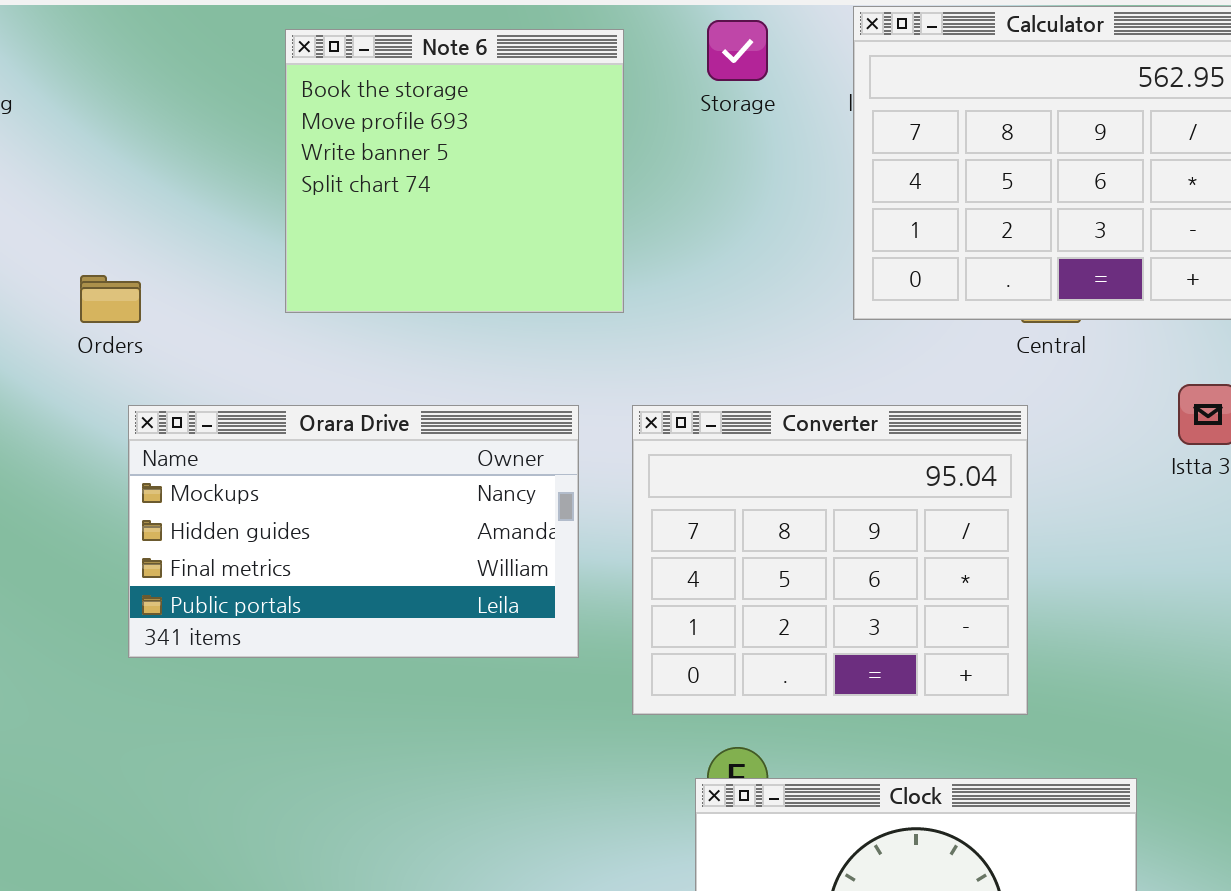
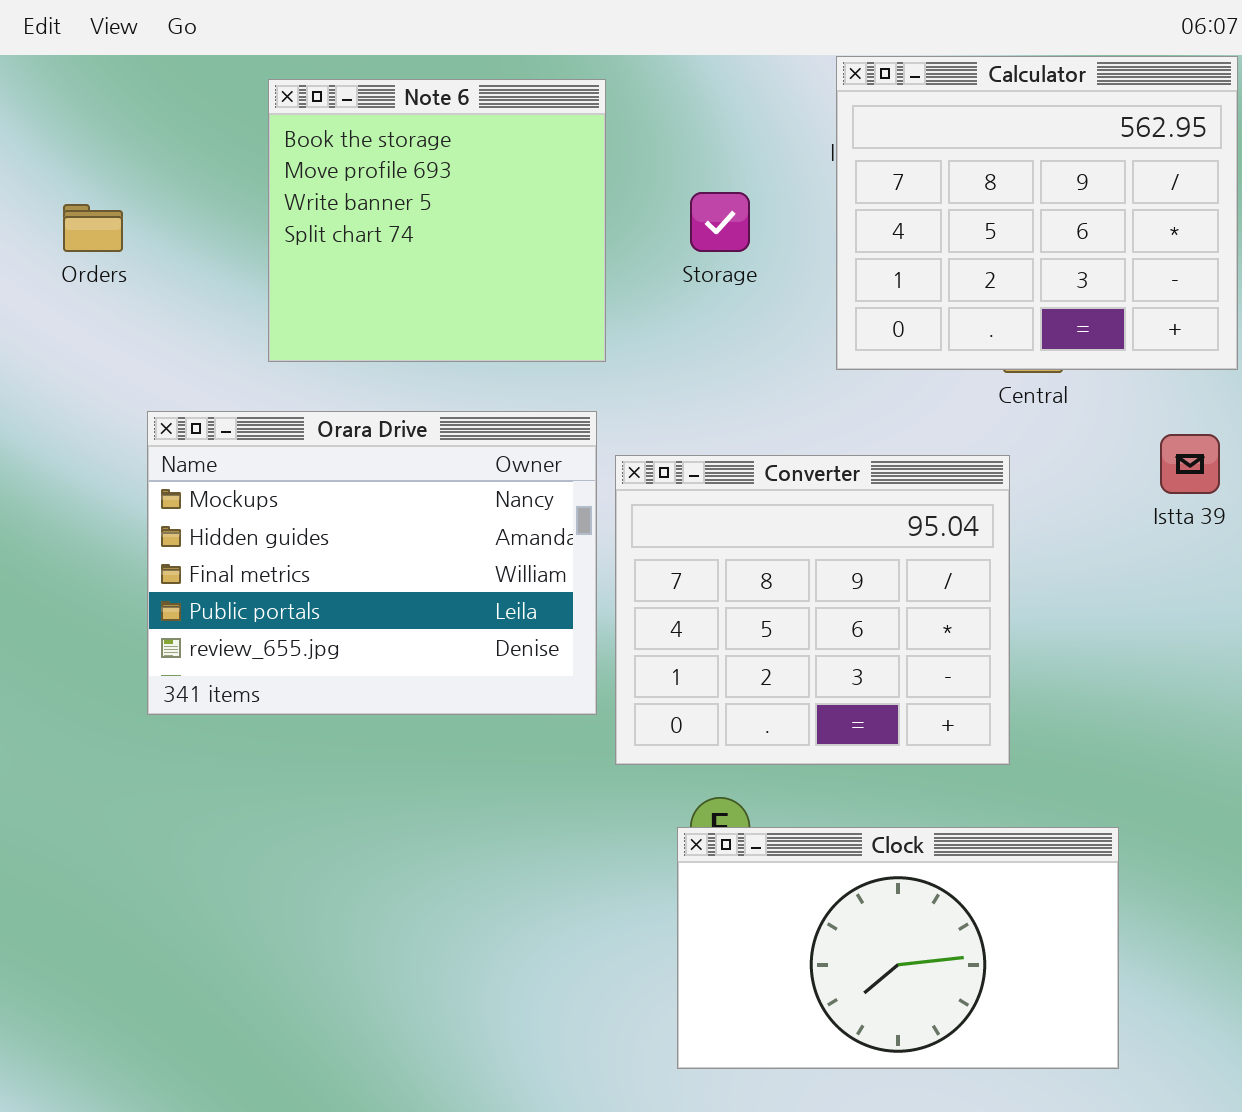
Storage: [707,20,768,81] -> [690,192,750,252], moved
Orders: [80,275,141,323] -> [63,204,123,252], moved
Orara Drive: [128,405,579,658] -> [147,411,597,715], moved, resized

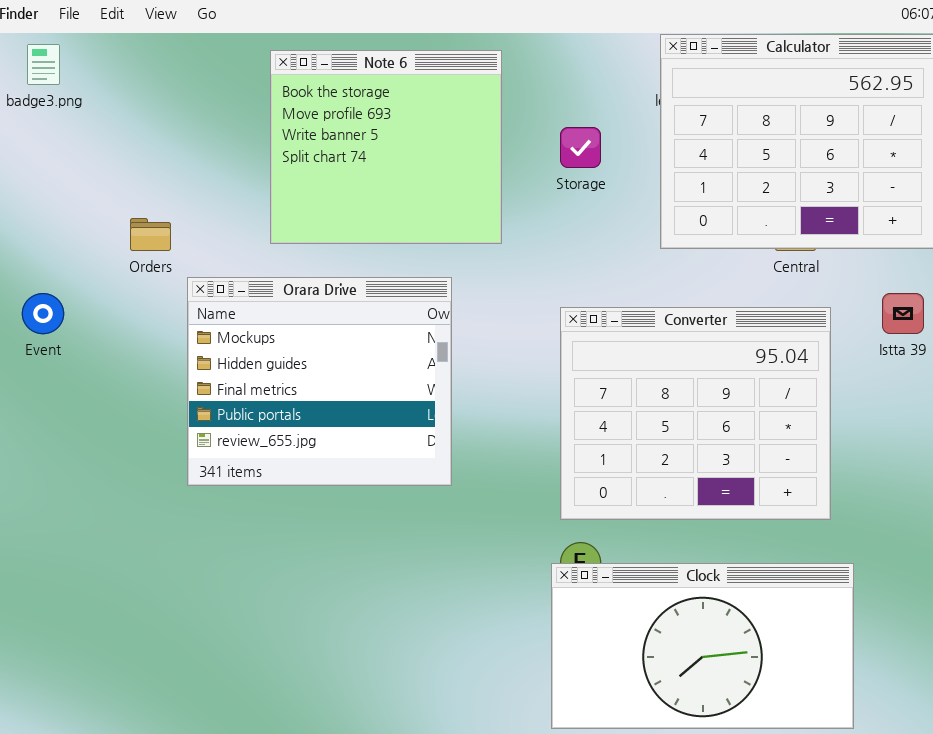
Orders: [63,204,123,252] -> [130,218,171,251], moved
Orara Drive: [147,411,597,715] -> [187,277,452,486], resized
Converter: [615,455,1010,765] -> [560,307,831,520], moved

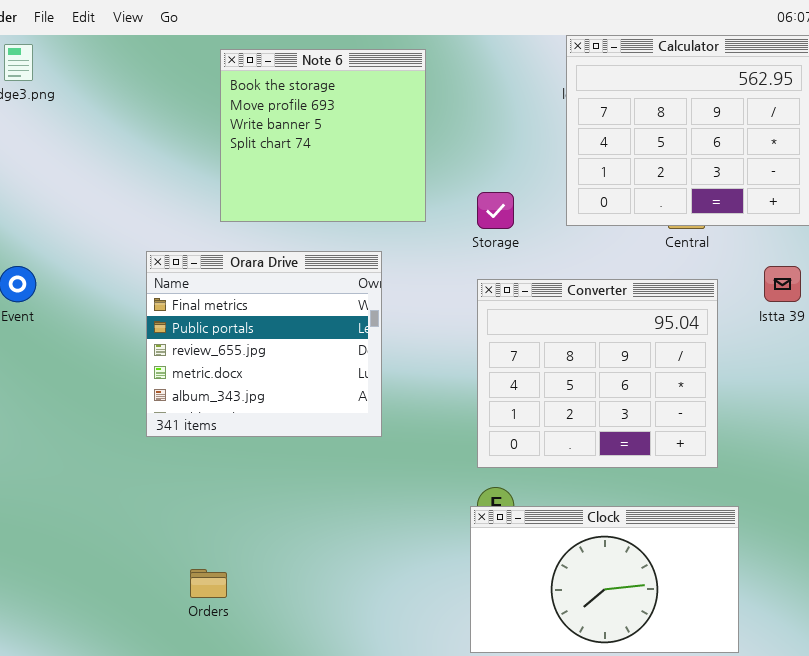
Storage: [560,127,601,168] -> [477,192,514,229], moved
Orders: [130,218,171,251] -> [190,569,227,598], moved
Orara Drive: [187,277,452,486] -> [146,251,382,437], scrolled down 2 rows

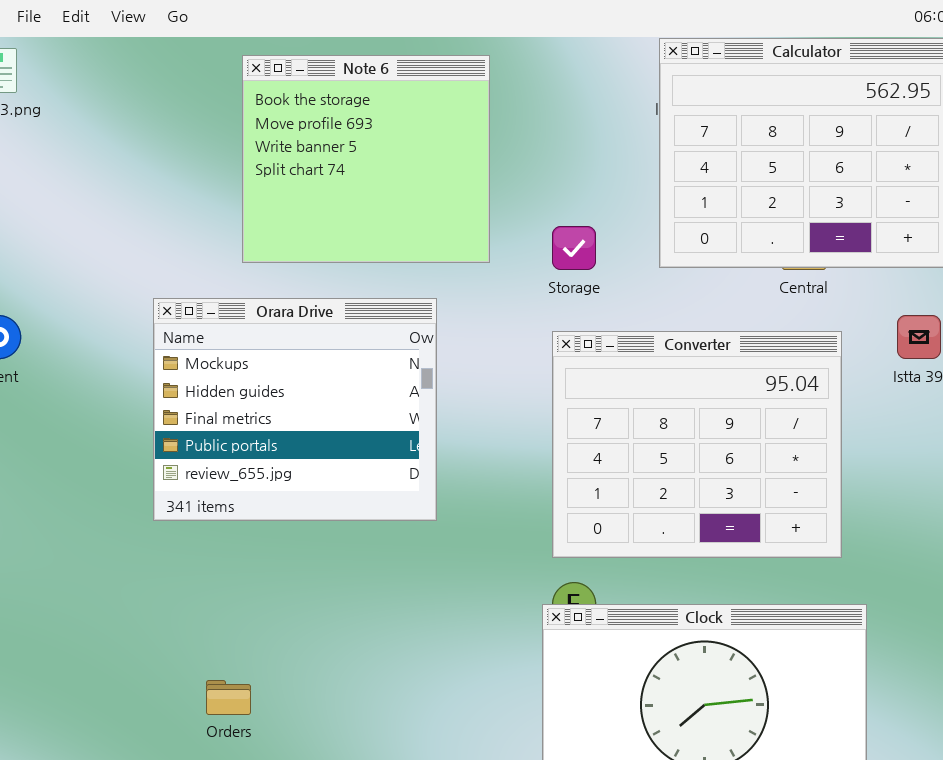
Orara Drive: [146,251,382,437] -> [153,298,437,521], scrolled up 2 rows

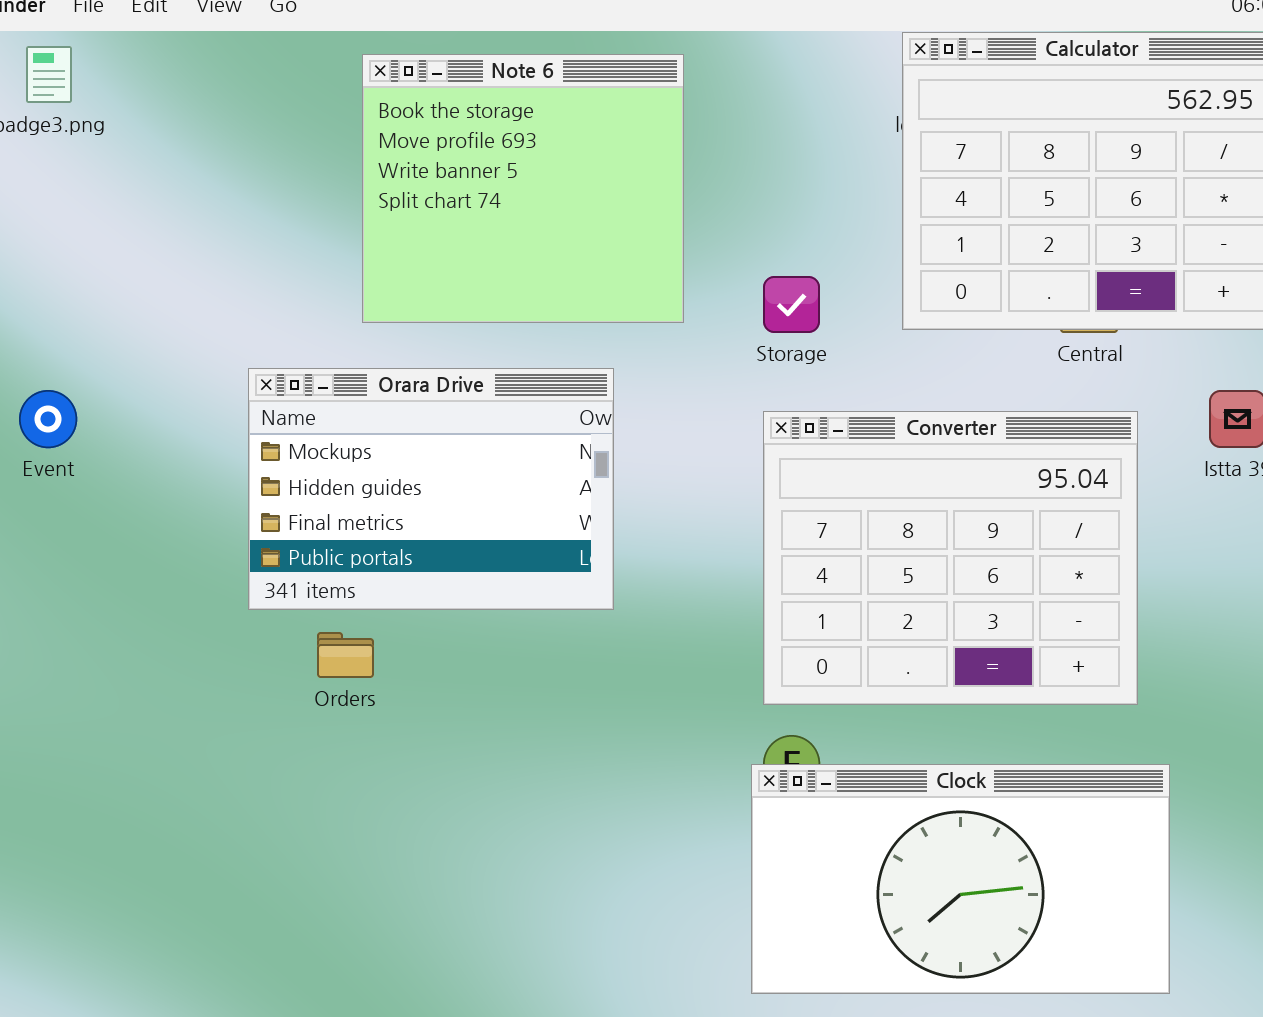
Orara Drive: [153,298,437,521] -> [248,368,614,610], resized
Orders: [206,680,251,715] -> [317,632,374,678], moved

